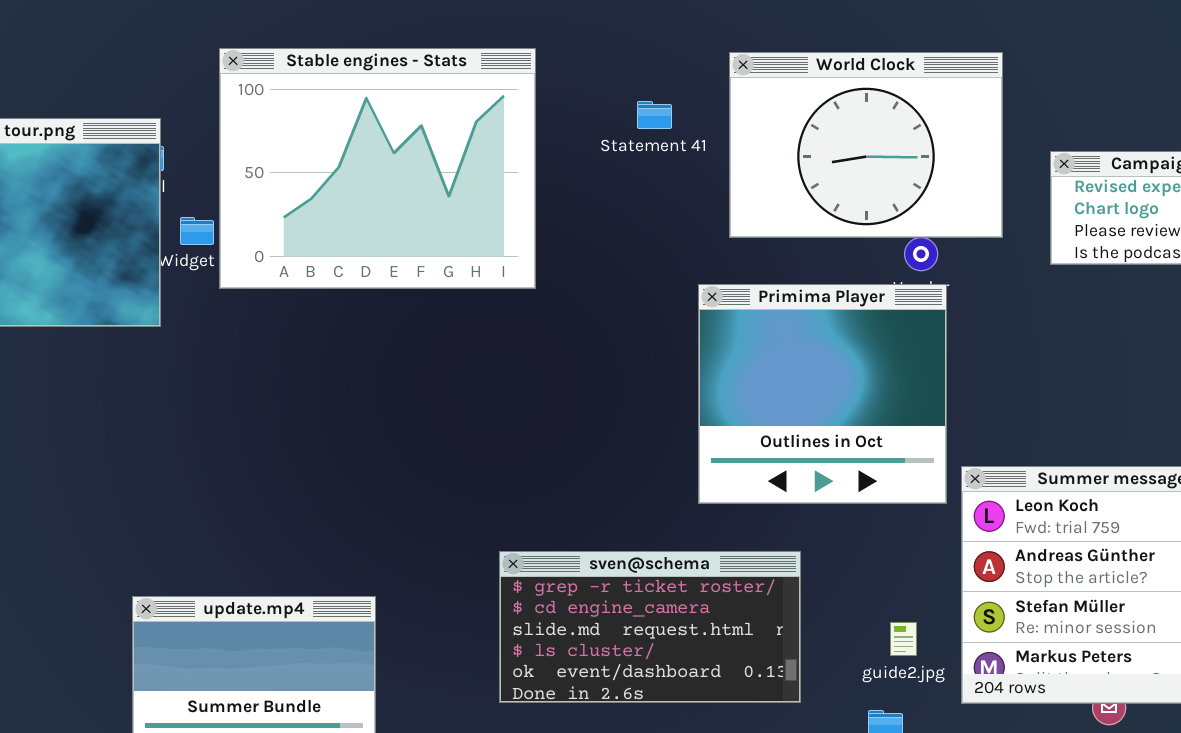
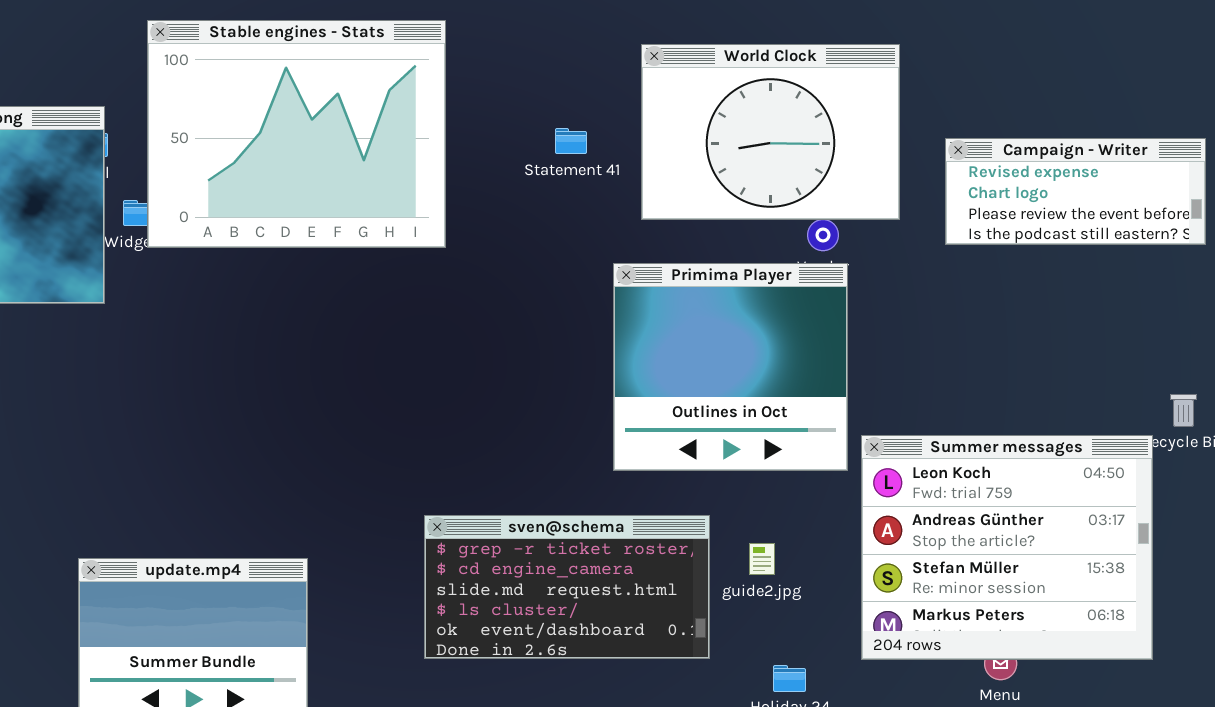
Stable engines - Stats: [219,48,536,289] -> [147,20,446,248], moved
Statement 41: [637,101,672,129] -> [555,128,587,154], moved
guide2.jpg: [890,622,917,656] -> [749,543,775,575], moved

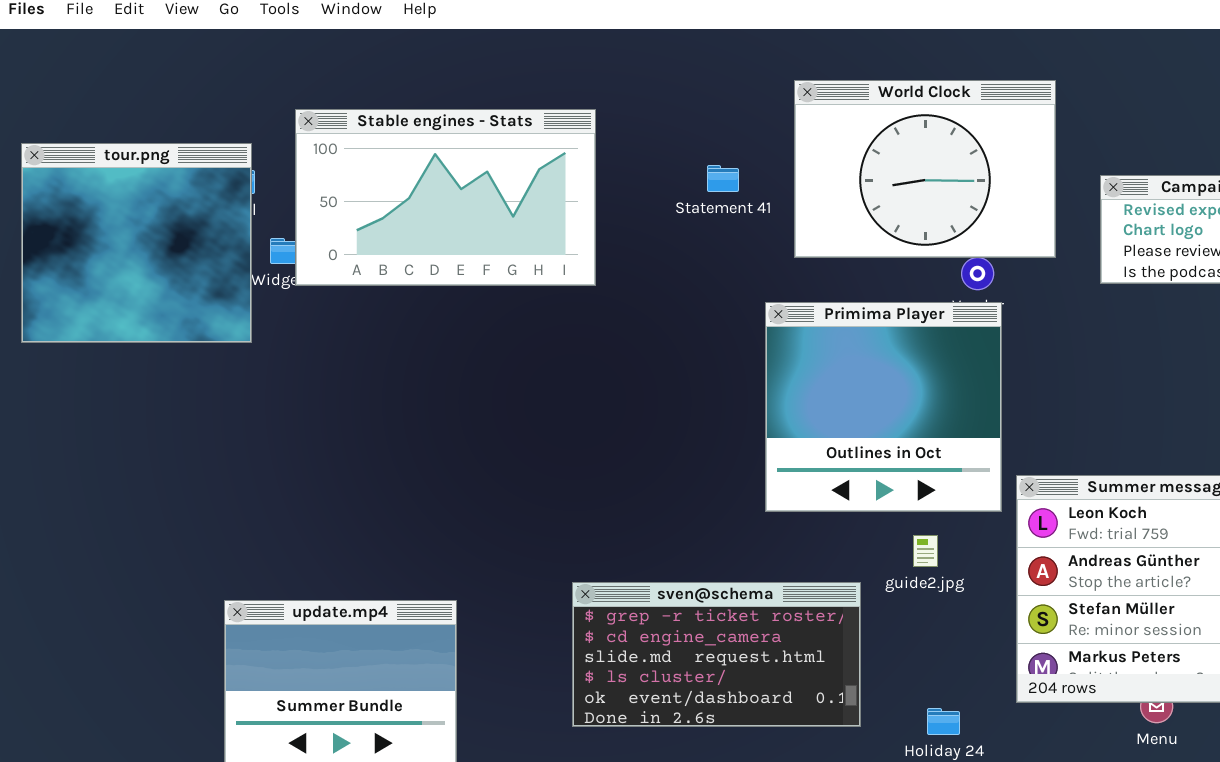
Stable engines - Stats: [147,20,446,248] -> [295,109,596,286], resized
sven@schema: [424,515,710,659] -> [572,582,861,727], moved
guide2.jpg: [749,543,775,575] -> [913,535,938,567], moved

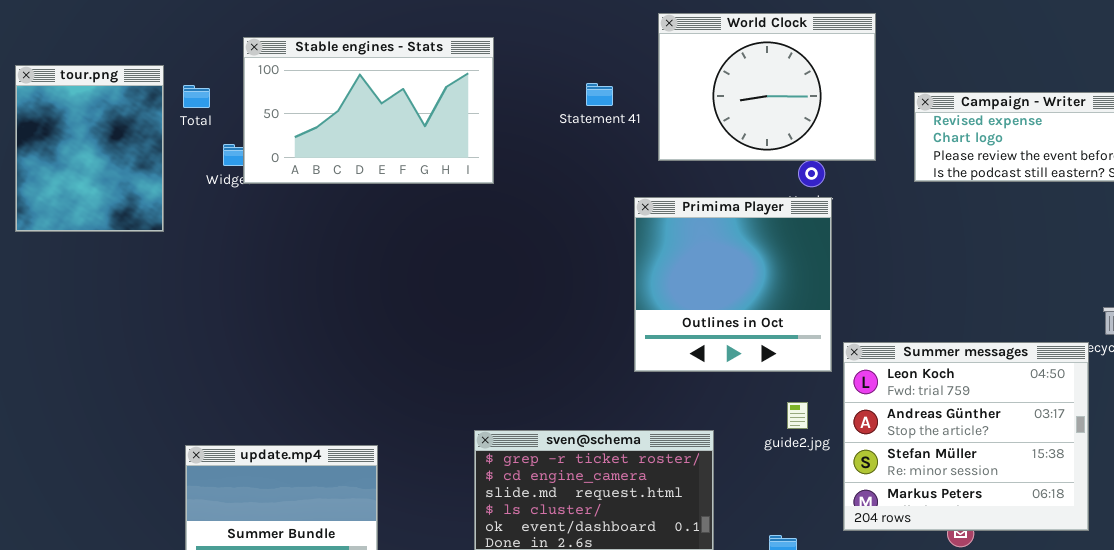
tour.png: [21,143,252,343] -> [15,65,164,232], resized
guide2.jpg: [913,535,938,567] -> [787,402,808,429], moved

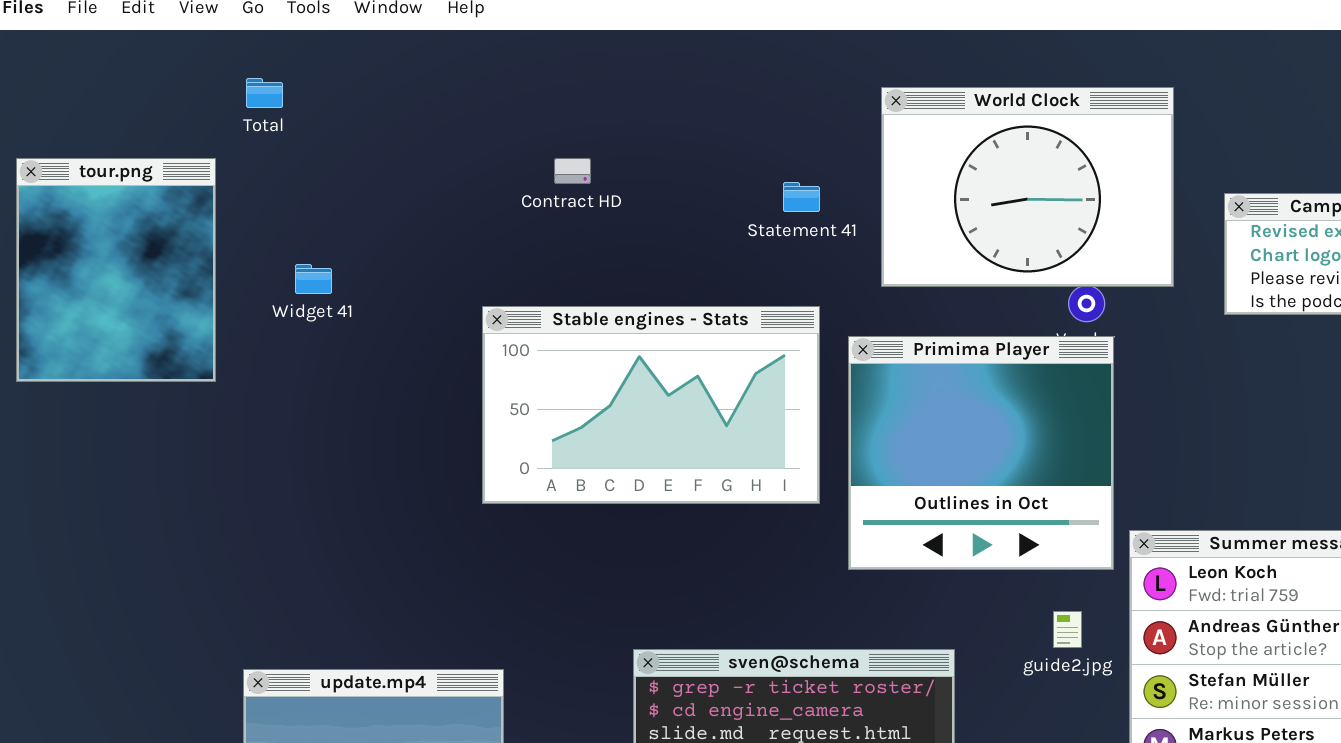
Stable engines - Stats: [243,37,494,184] -> [482,306,820,504], moved
Total: [183,85,210,108] -> [246,78,283,108], moved

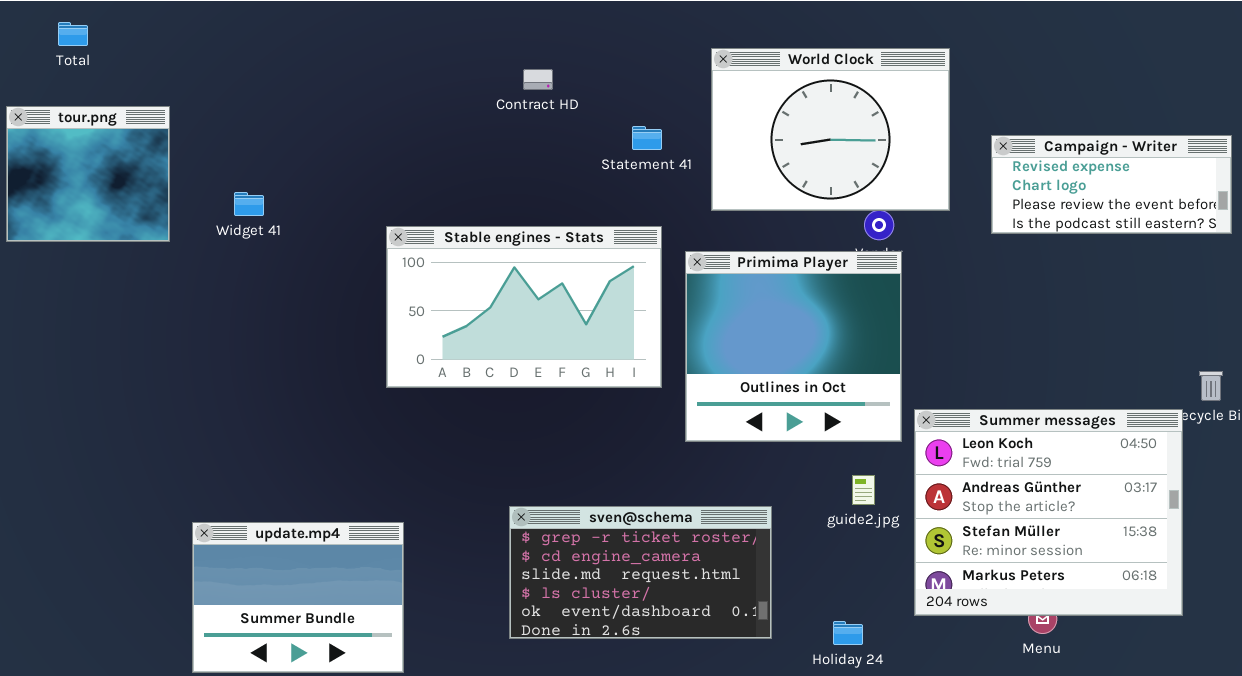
Total: [246,78,283,108] -> [58,22,88,46], moved
tour.png: [16,158,216,382] -> [6,106,170,242], resized
Contract HD: [554,158,591,184] -> [523,69,553,90], moved

